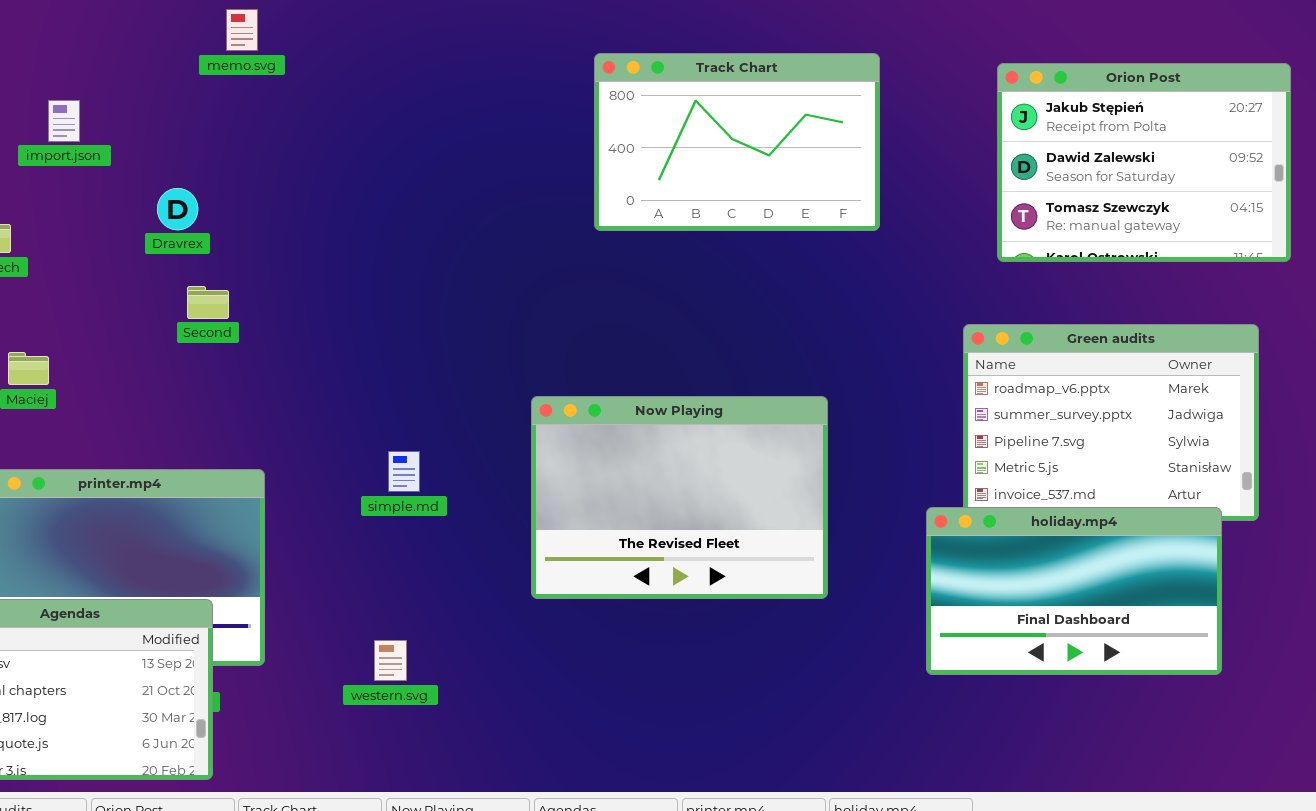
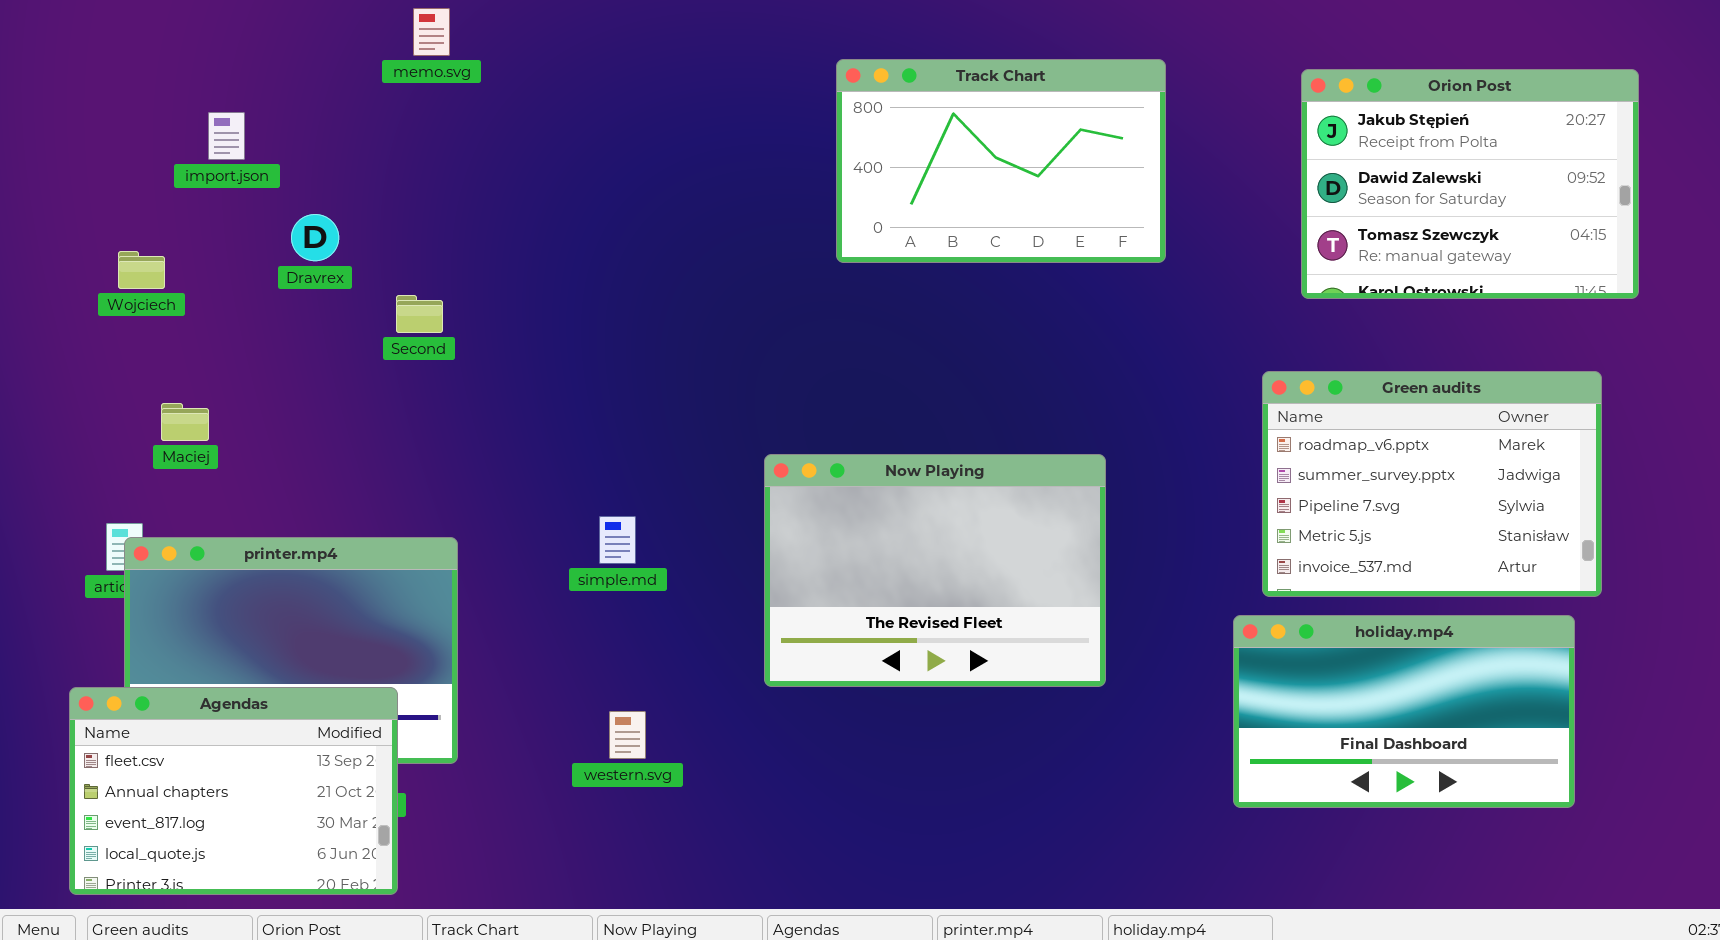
Dravrex: [157,188,198,230] -> [291,214,339,261], moved
Second: [187,286,229,319] -> [396,295,443,333], moved
holiday.mp4: [926,507,1222,675] -> [1233,615,1575,808], moved
western.svg: [374,640,407,681] -> [609,711,646,759], moved

